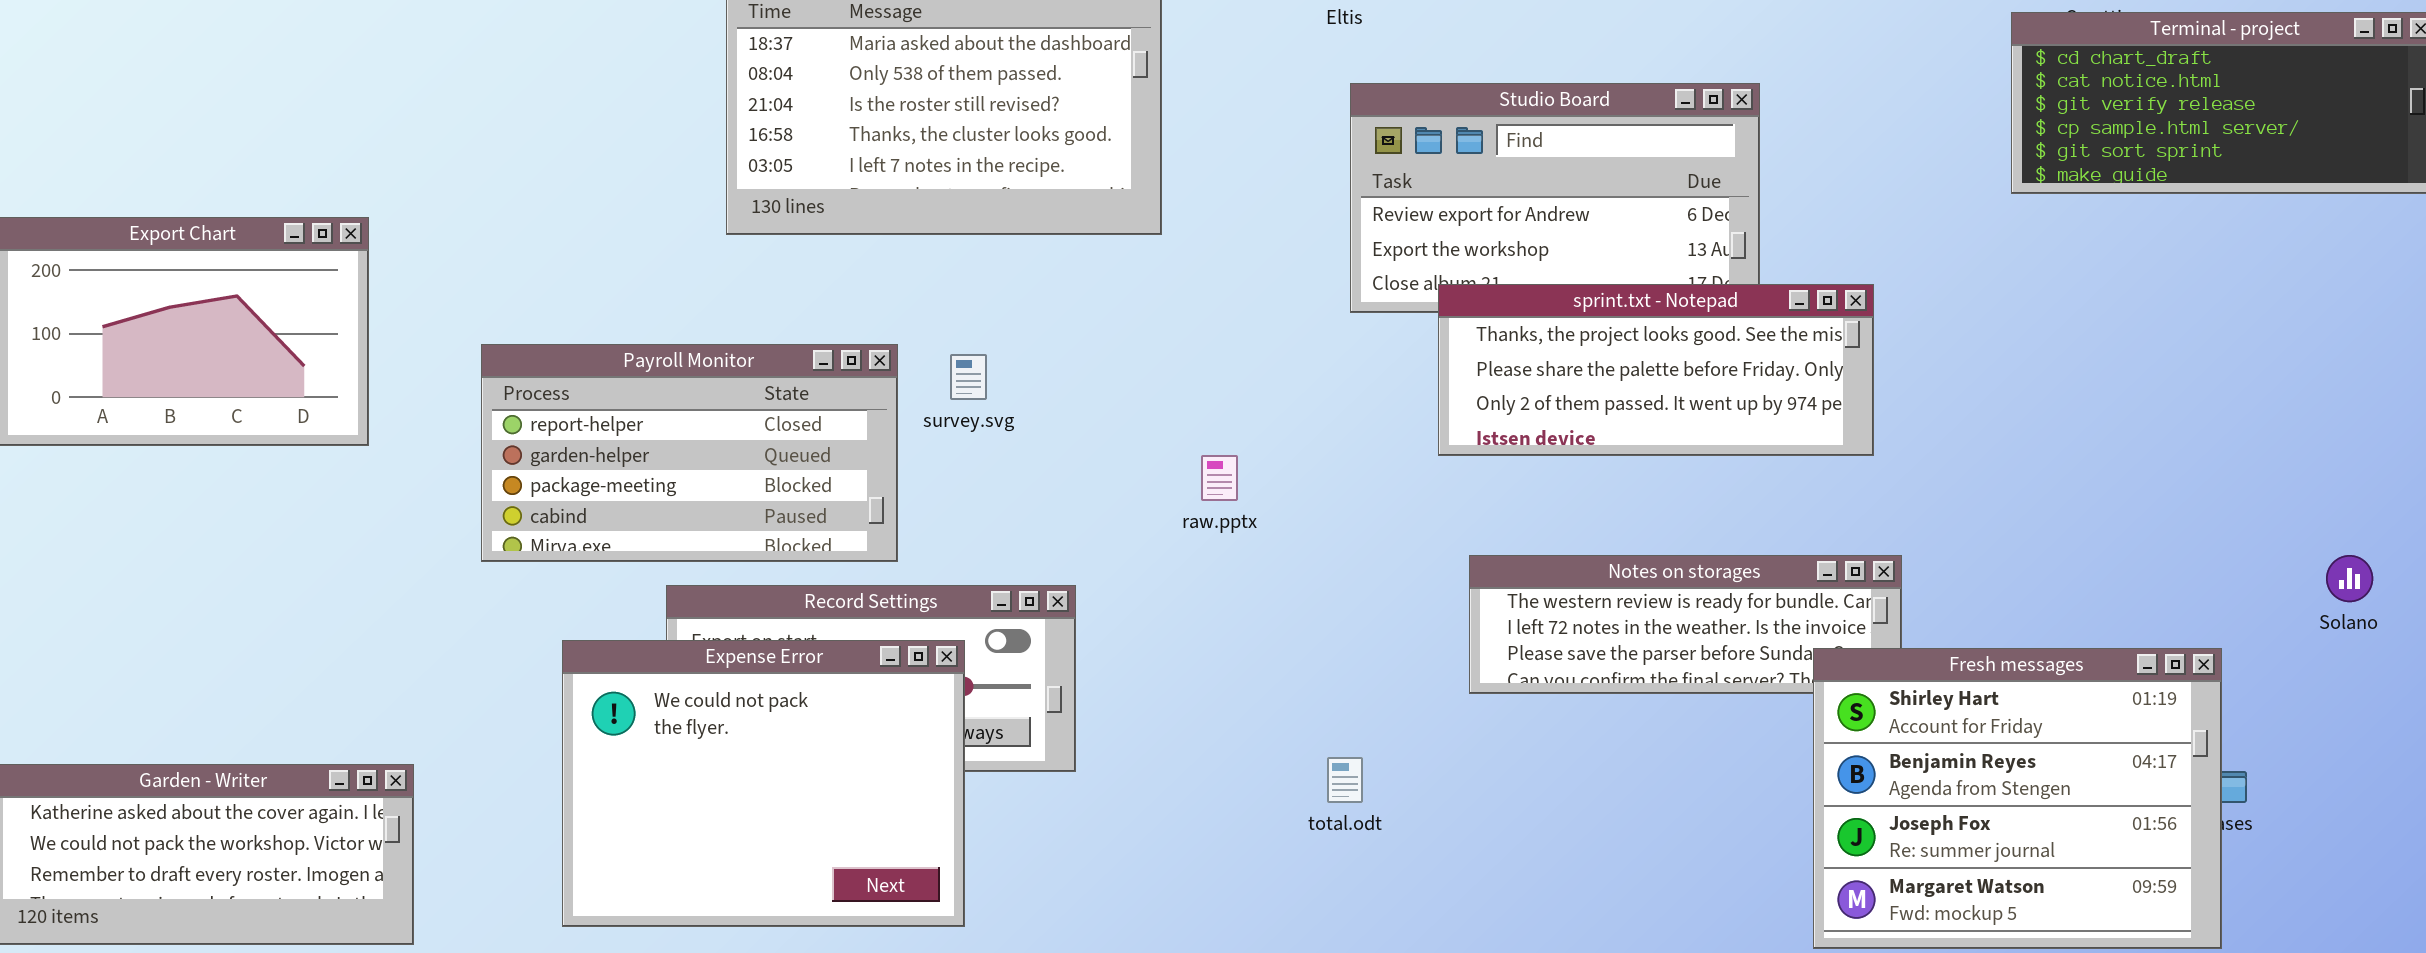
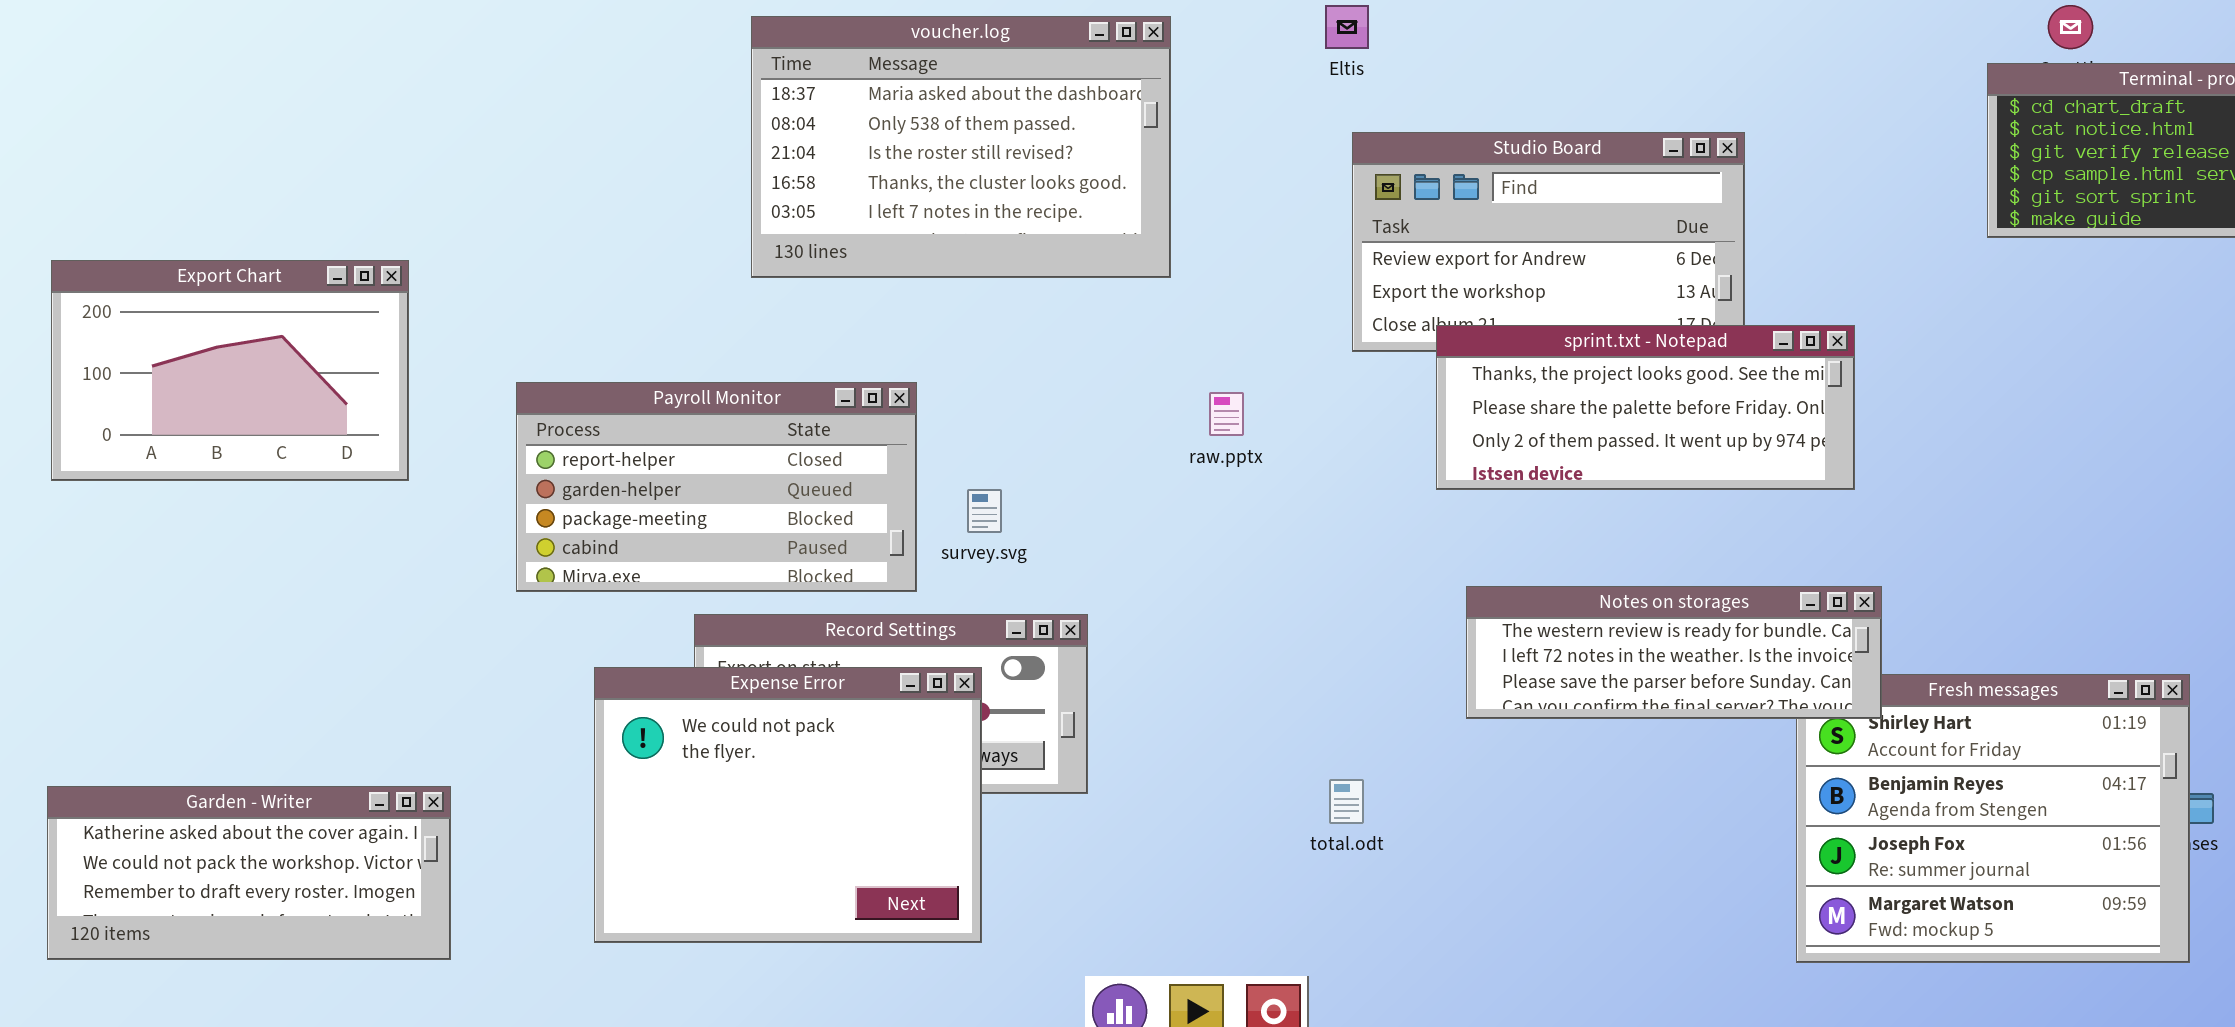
survey.svg: [950,354,987,400] -> [967,489,1002,533], moved
raw.pptx: [1201,455,1238,501] -> [1209,392,1244,436], moved
Notes on storages: [1469,555,1902,694] -> [1466,586,1882,719], raised

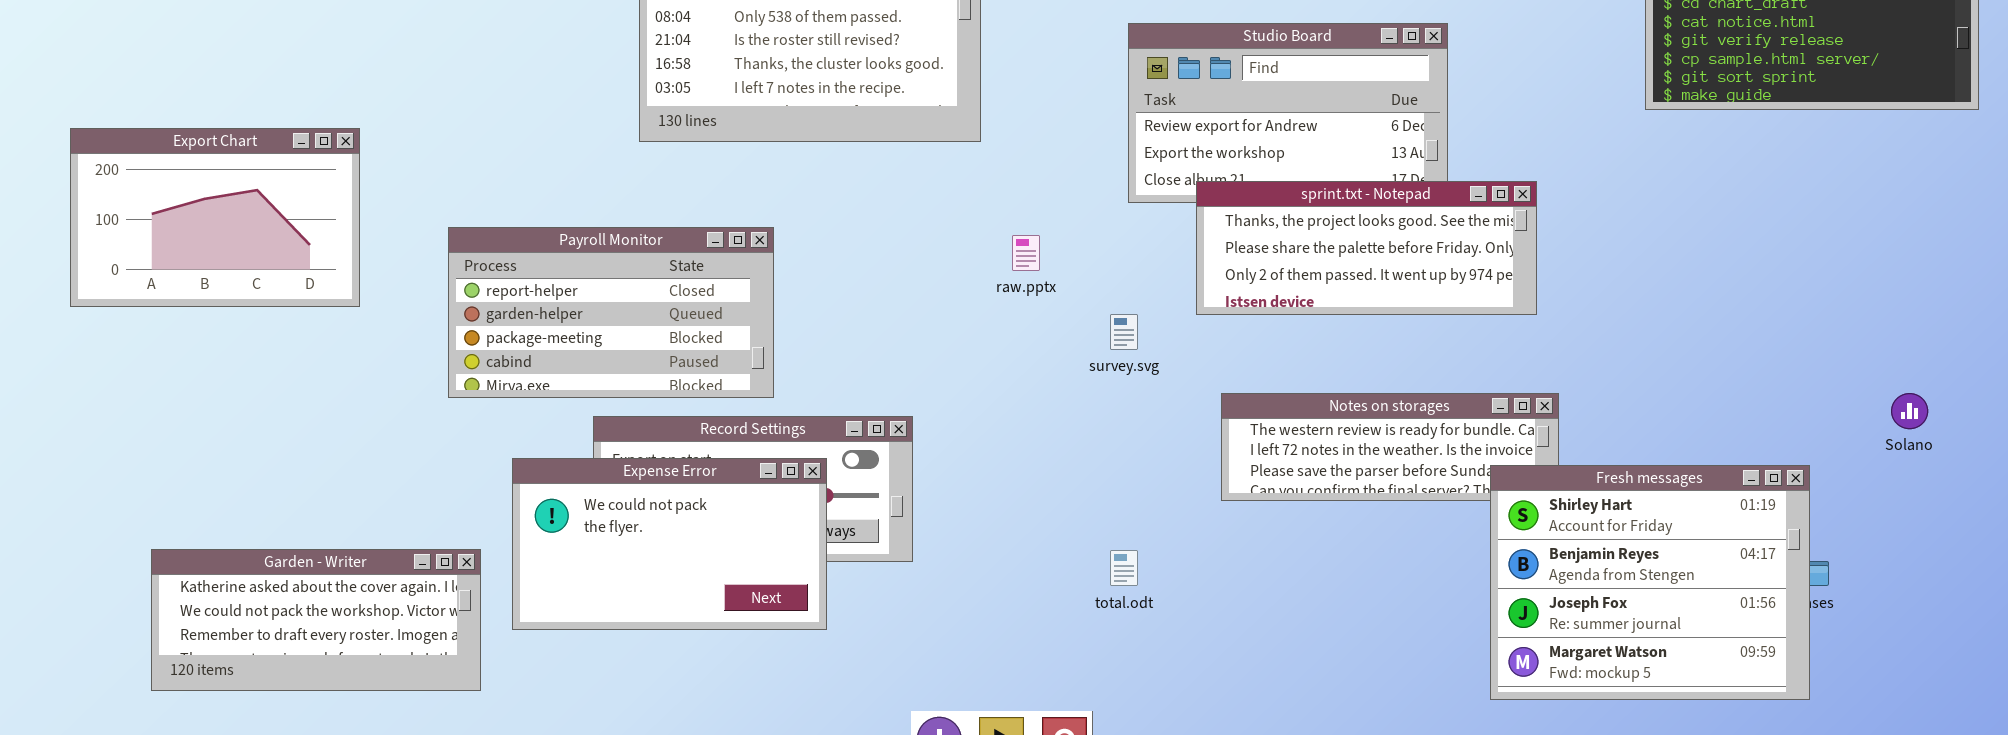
survey.svg: [967,489,1002,533] -> [1110,314,1138,350], moved
Expense Error: [594,667,982,943] -> [512,458,827,630], resized
Fresh messages: [1796,674,2190,963] -> [1490,465,1810,700], raised
Garden - Writer: [47,786,451,960] -> [151,549,481,691], moved

